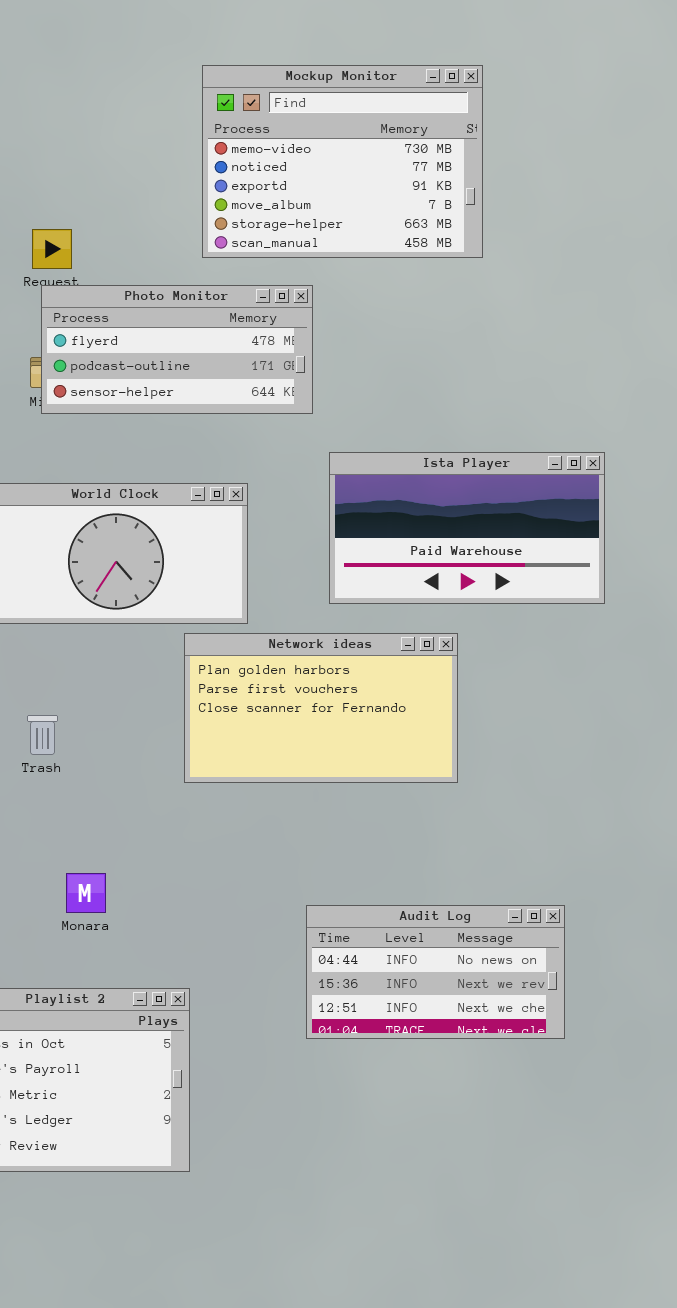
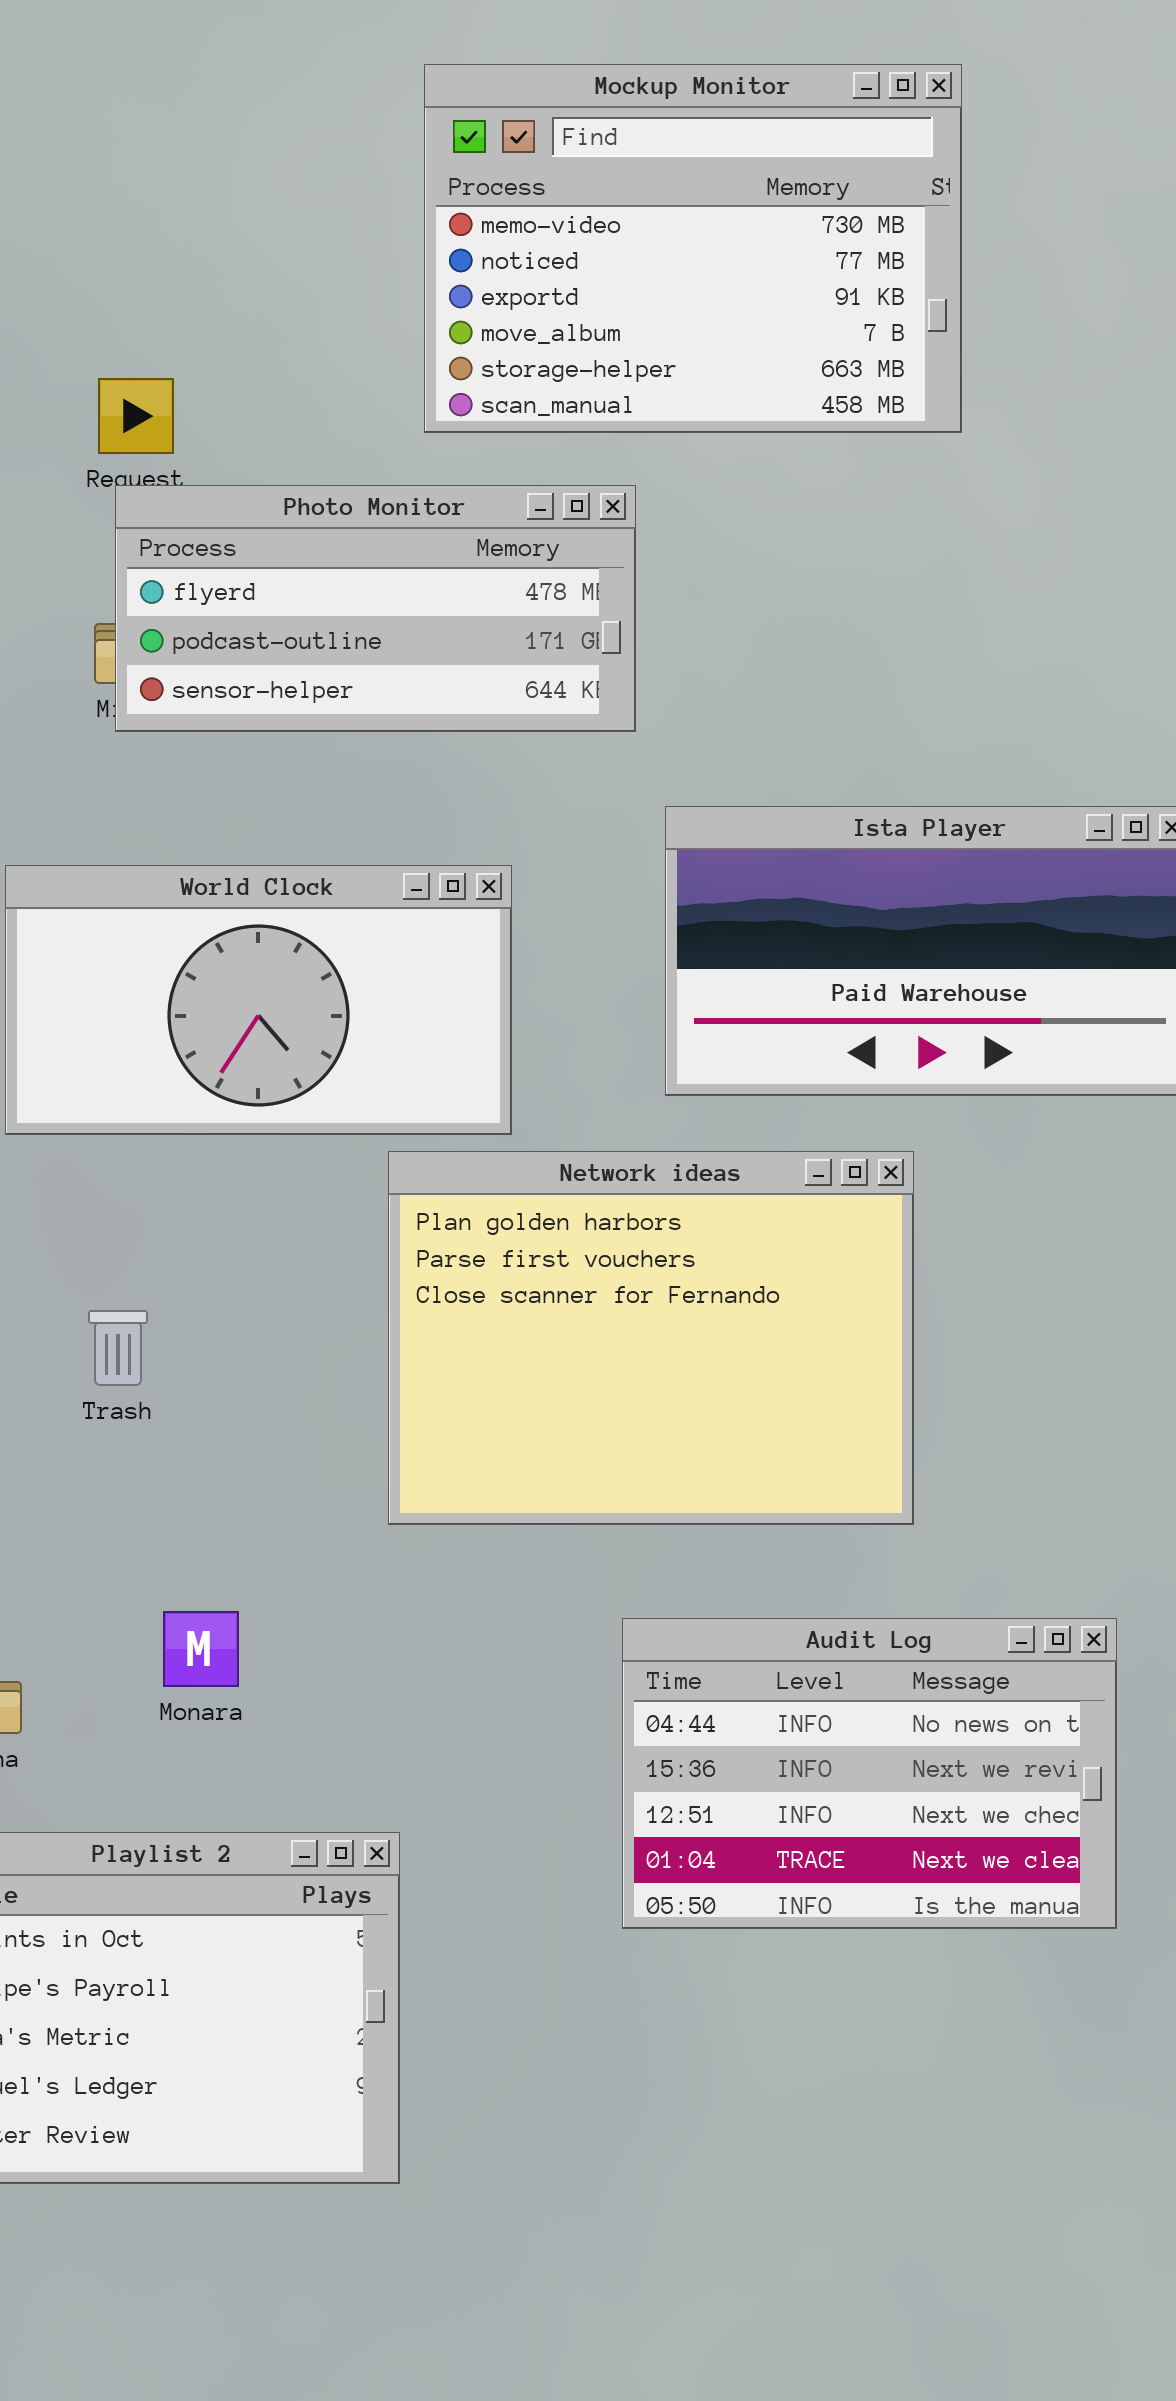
Network ideas: [184,633,458,783] -> [388,1151,914,1525], resized
Audit Log: [306,905,565,1039] -> [622,1618,1117,1929], resized

